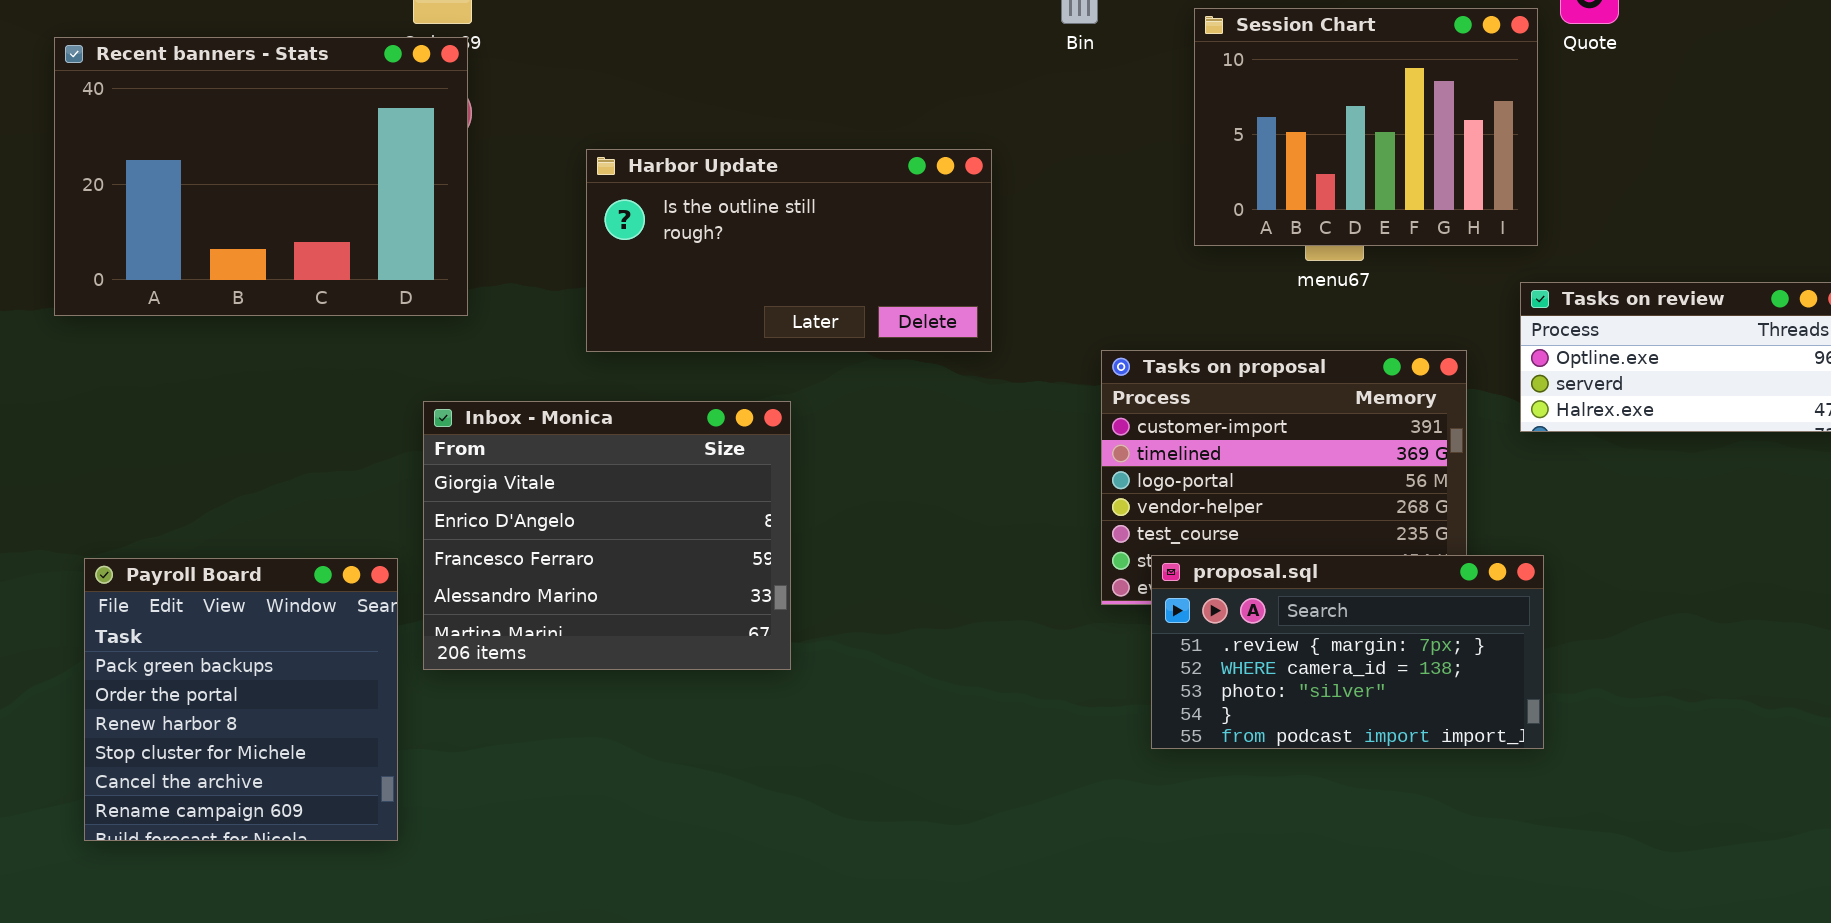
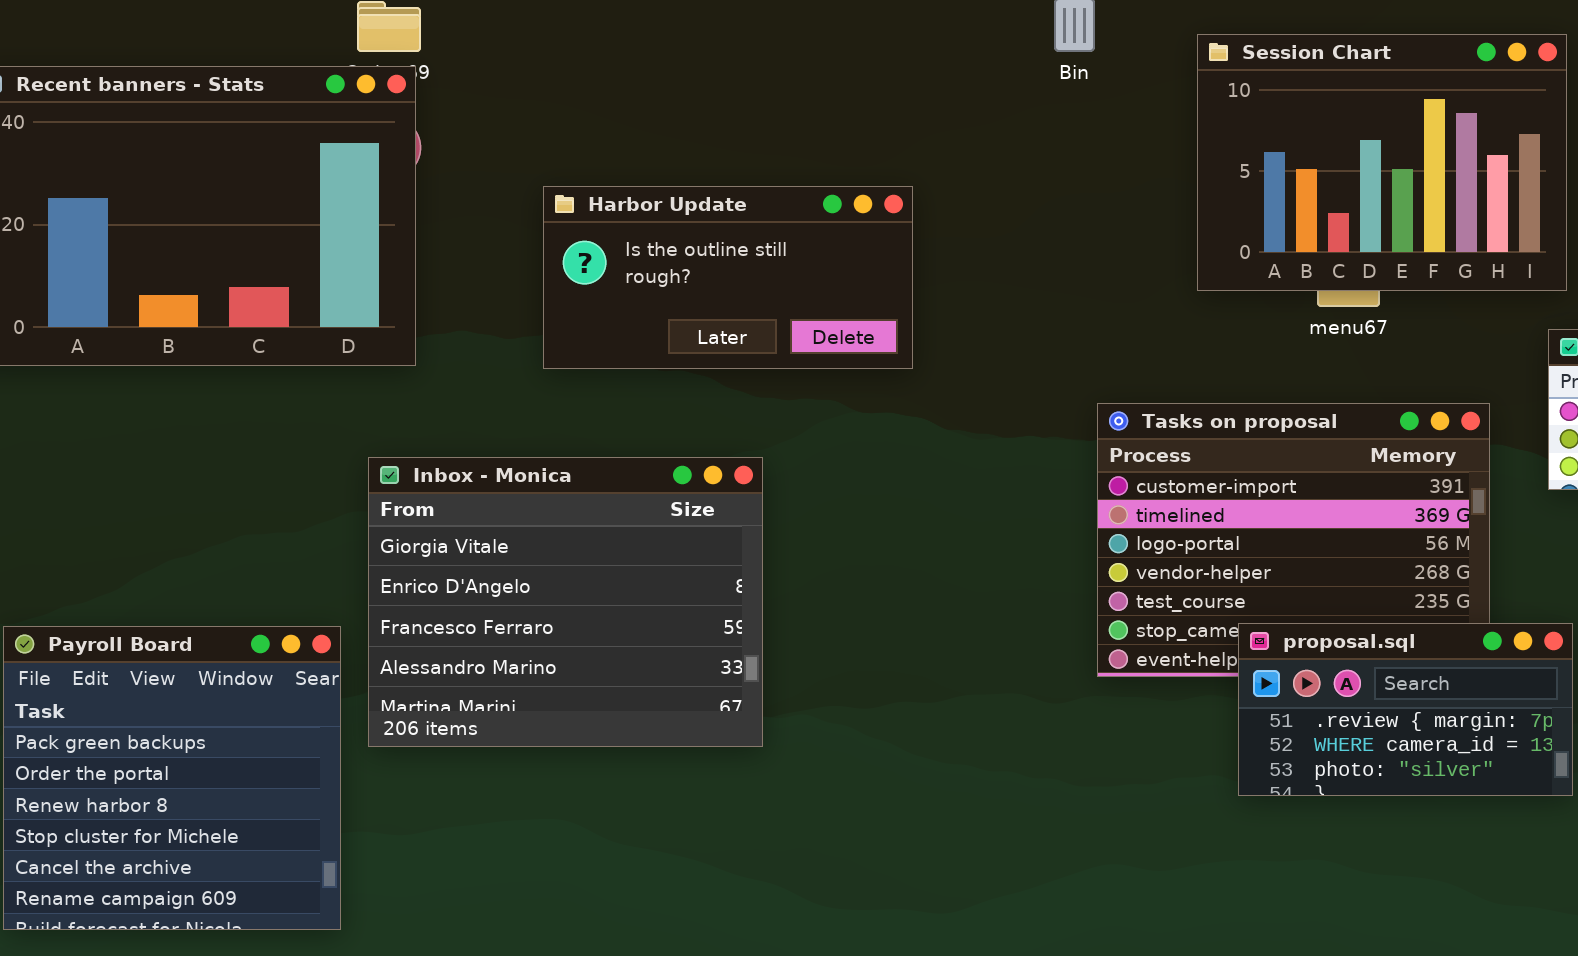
Harbor Update: [586,149,992,352] -> [543,186,913,369], resized
proposal.sql: [1151,555,1544,749] -> [1238,623,1573,796], resized

